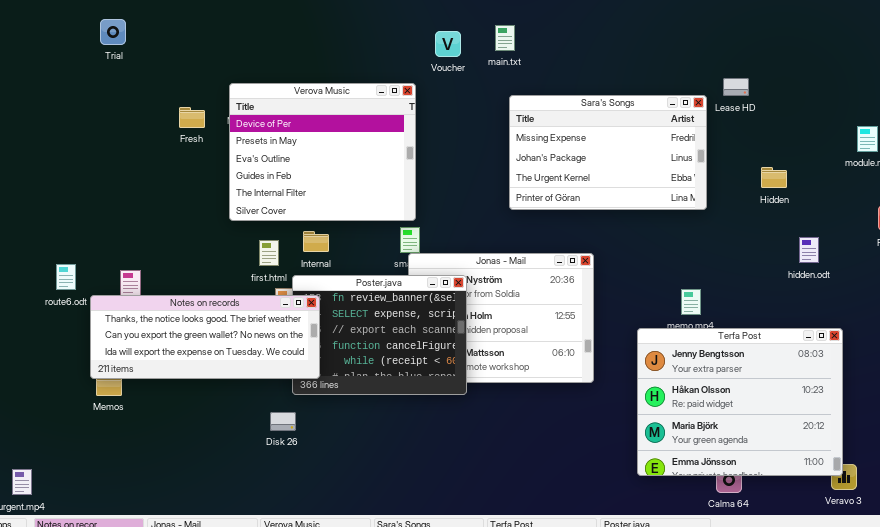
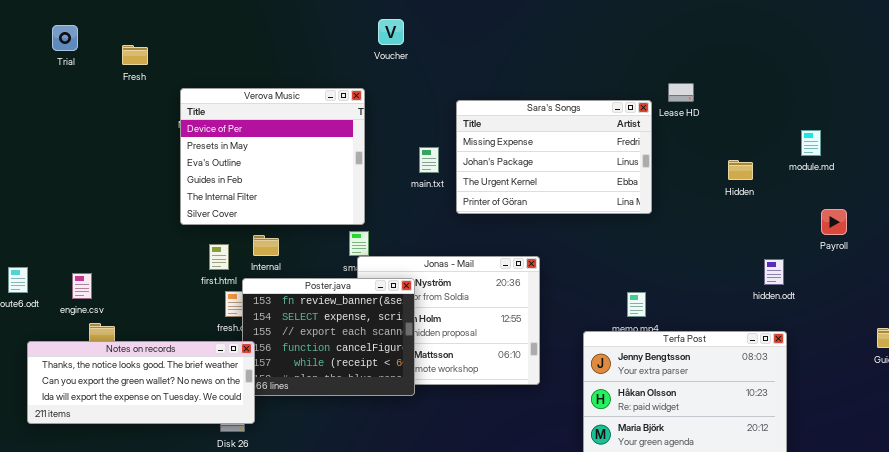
main.txt: [495,25,515,51] -> [419,147,439,173], moved
Voucher: [435,31,461,57] -> [378,19,404,45], moved
Fresh: [179,107,205,128] -> [122,45,148,65], moved
Hidden: [761,167,787,188] -> [728,160,753,180], moved
hidden.odt: [799,237,819,263] -> [764,259,784,285], moved
Notes on records: [90,295,320,379] -> [27,341,255,424], moved

